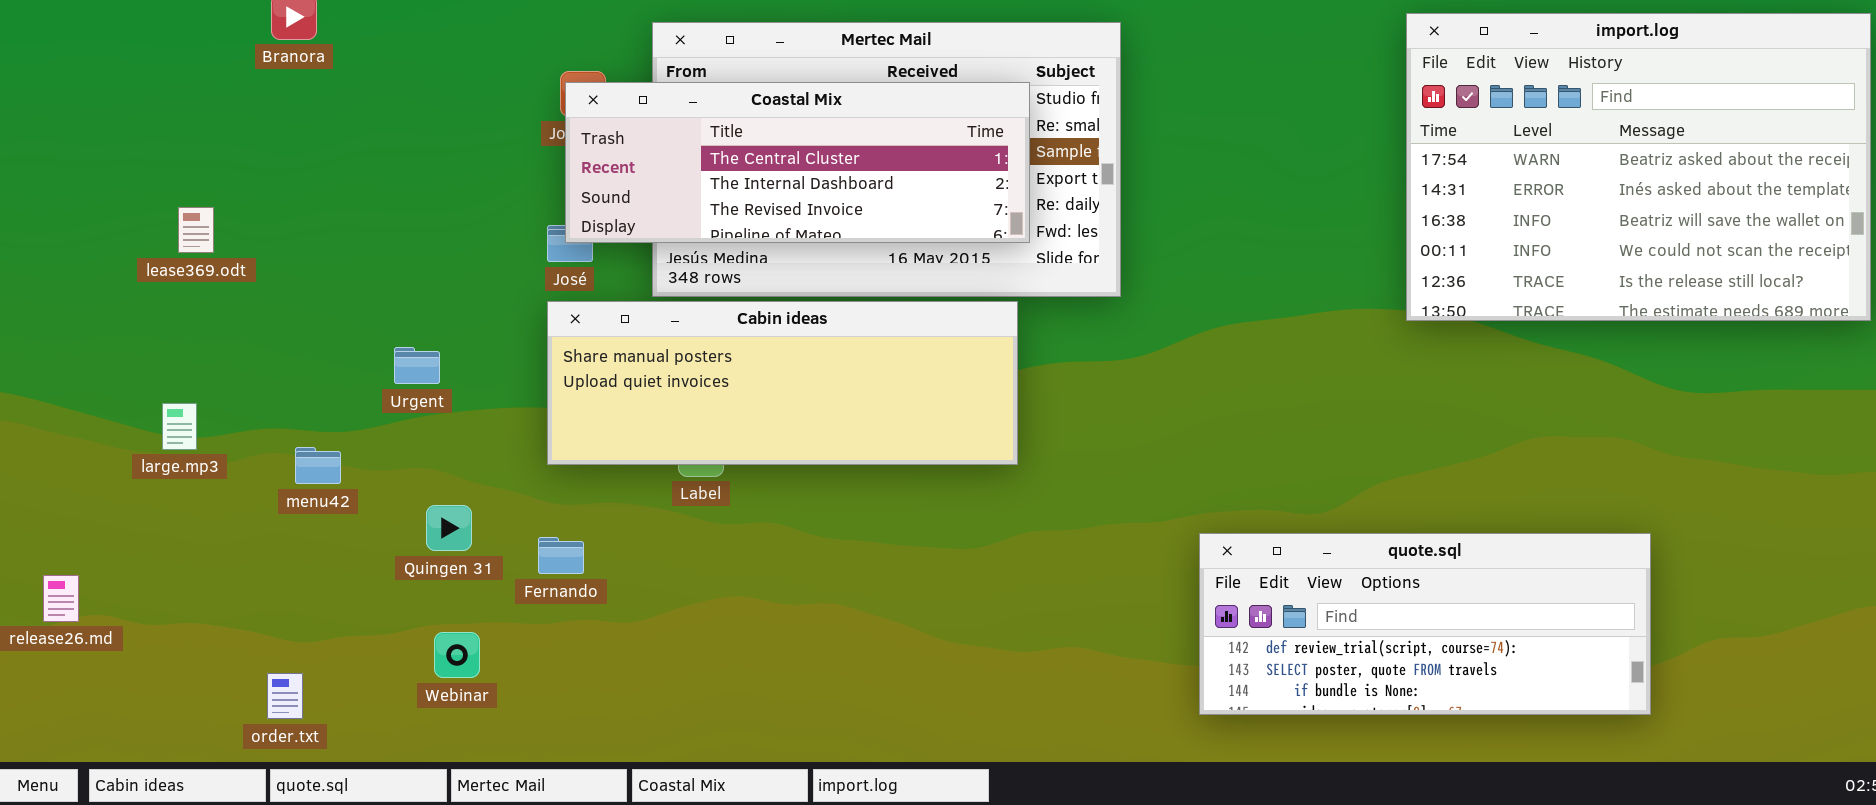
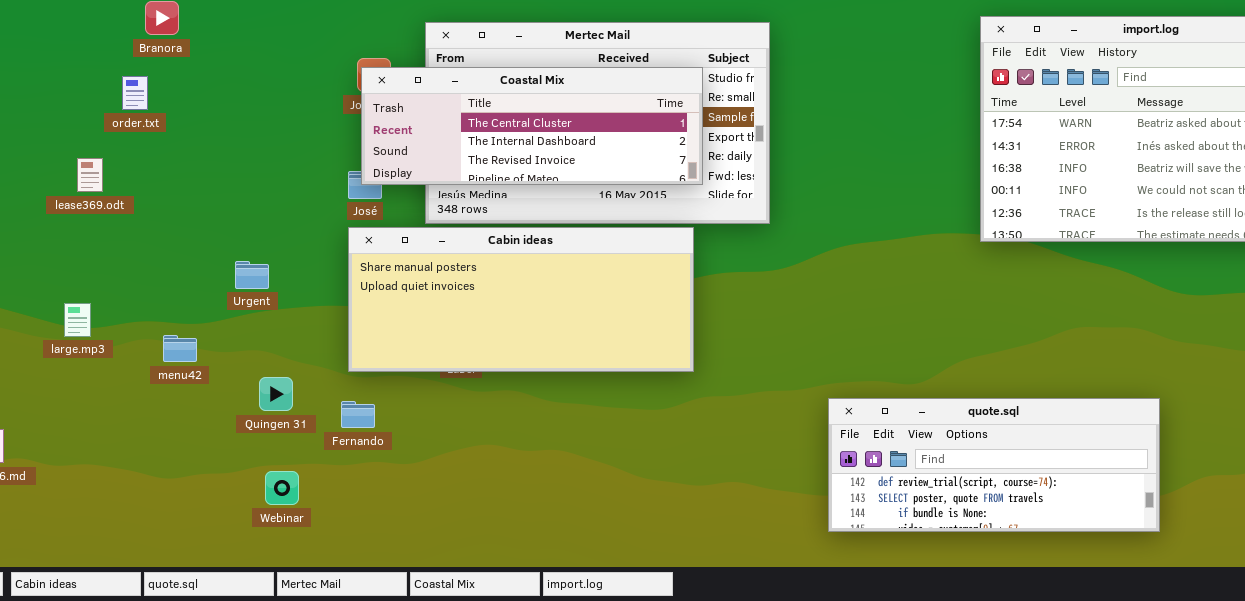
Cabin ideas: [547,301,1018,465] -> [348,227,694,372], resized
order.txt: [267,673,303,719] -> [122,76,148,110], moved

